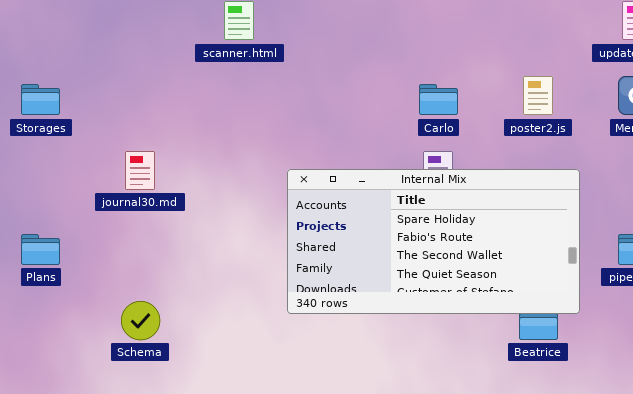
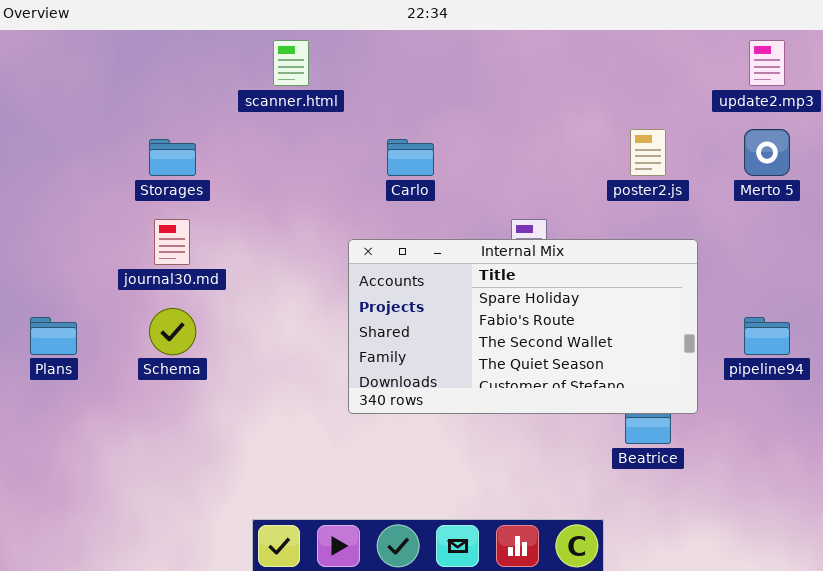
Storages: [21,84,60,115] -> [149,139,196,176], moved
Carlo: [419,84,458,115] -> [387,139,434,176], moved
Schema: [121,301,160,340] -> [149,308,196,355], moved

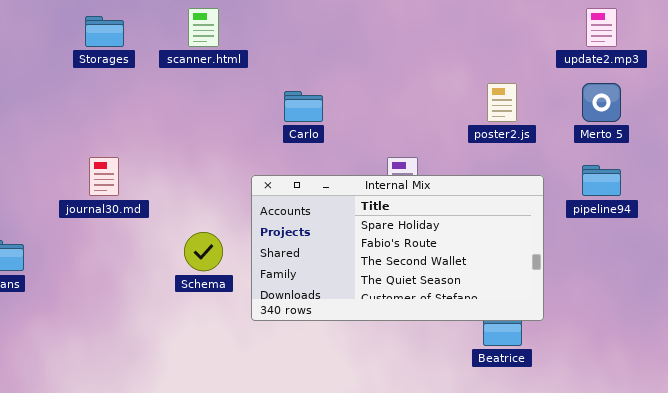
Storages: [149,139,196,176] -> [85,16,124,47], moved
Schema: [149,308,196,355] -> [184,232,223,271], moved
pipeline94: [744,317,790,355] -> [582,165,621,196], moved

